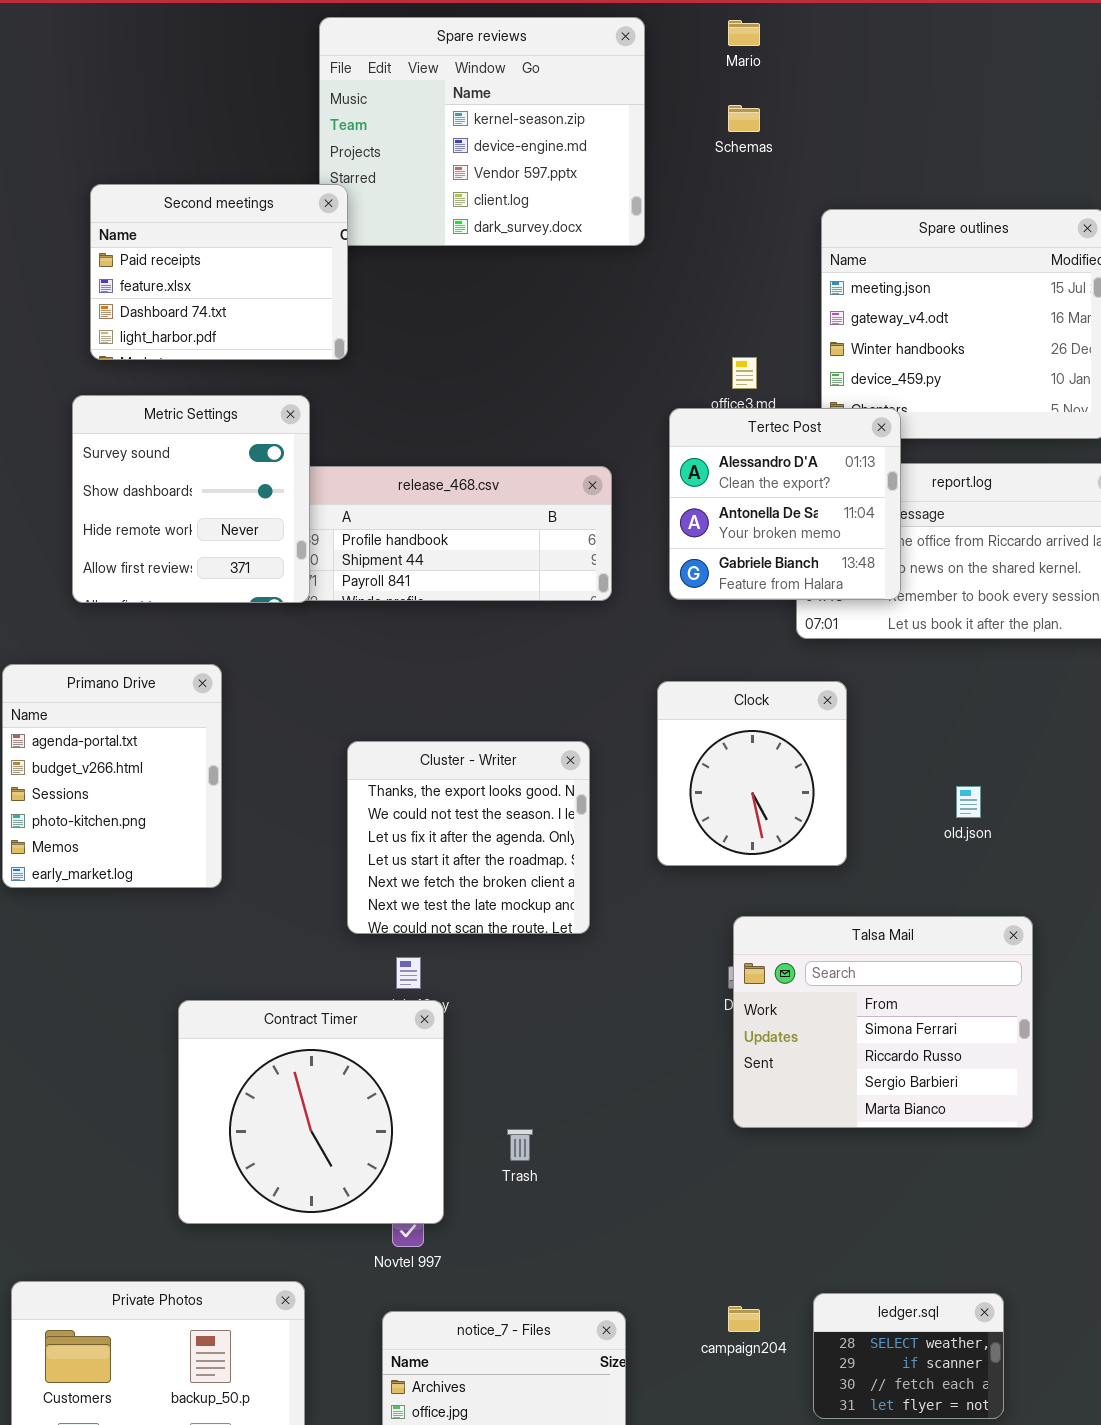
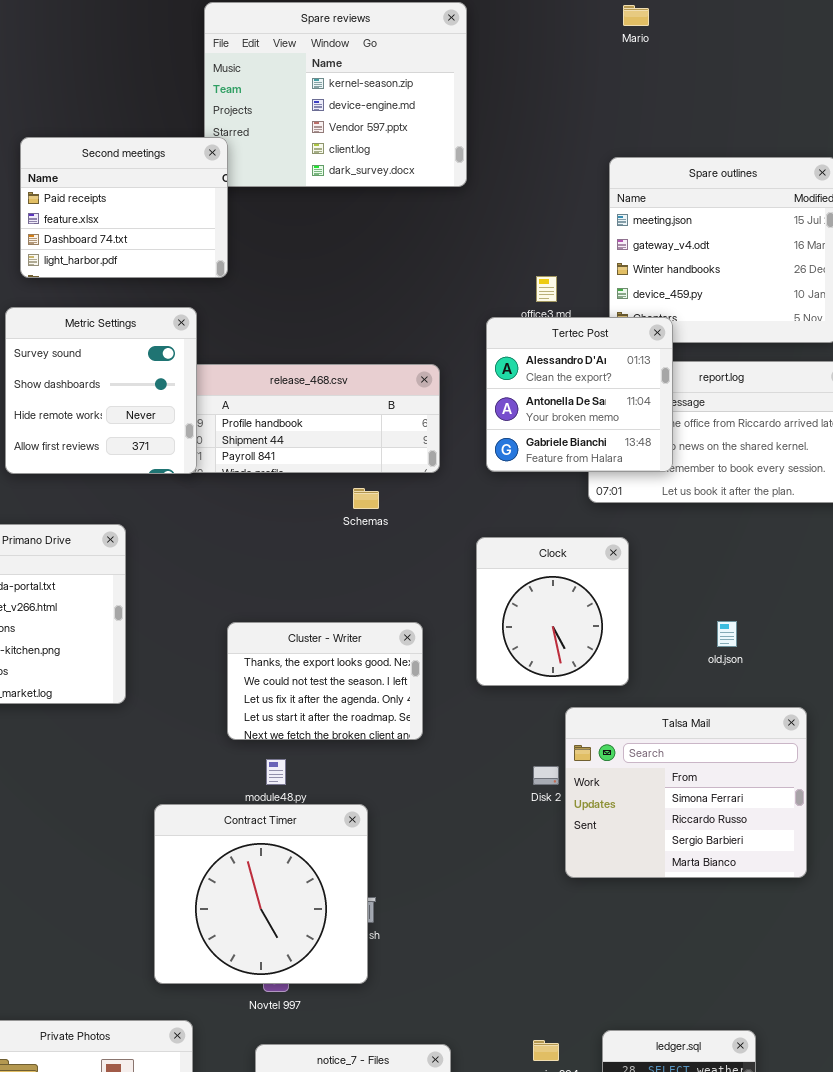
Mario: [728,20,760,46] -> [623,5,649,26], moved
Schemas: [728,105,760,132] -> [353,488,379,509], moved
Cluster - Writer: [347,741,590,934] -> [227,622,423,740], resized
Talsa Mail: [733,916,1033,1128] -> [565,707,807,878], moved
Contract Timer: [178,1000,444,1224] -> [154,804,368,984], moved

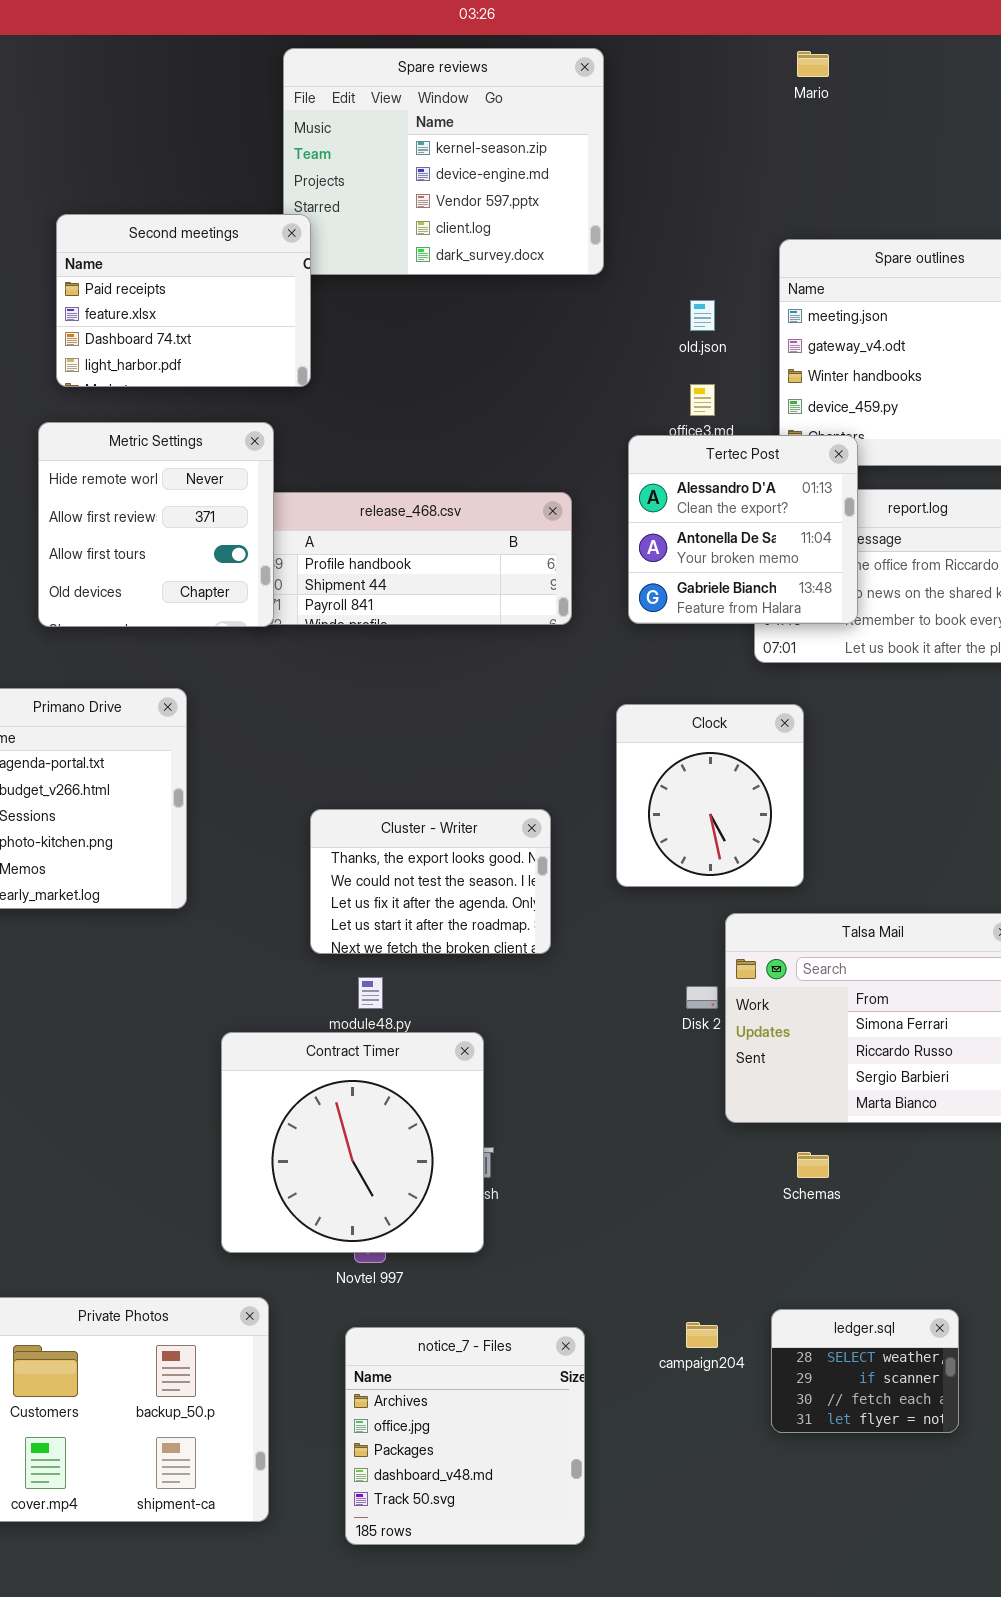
Metric Settings: [5,307,197,474] -> [38,422,274,627], scrolled down 2 rows
Schemas: [353,488,379,509] -> [797,1152,829,1178], moved
old.json: [717,621,737,647] -> [690,300,715,331], moved

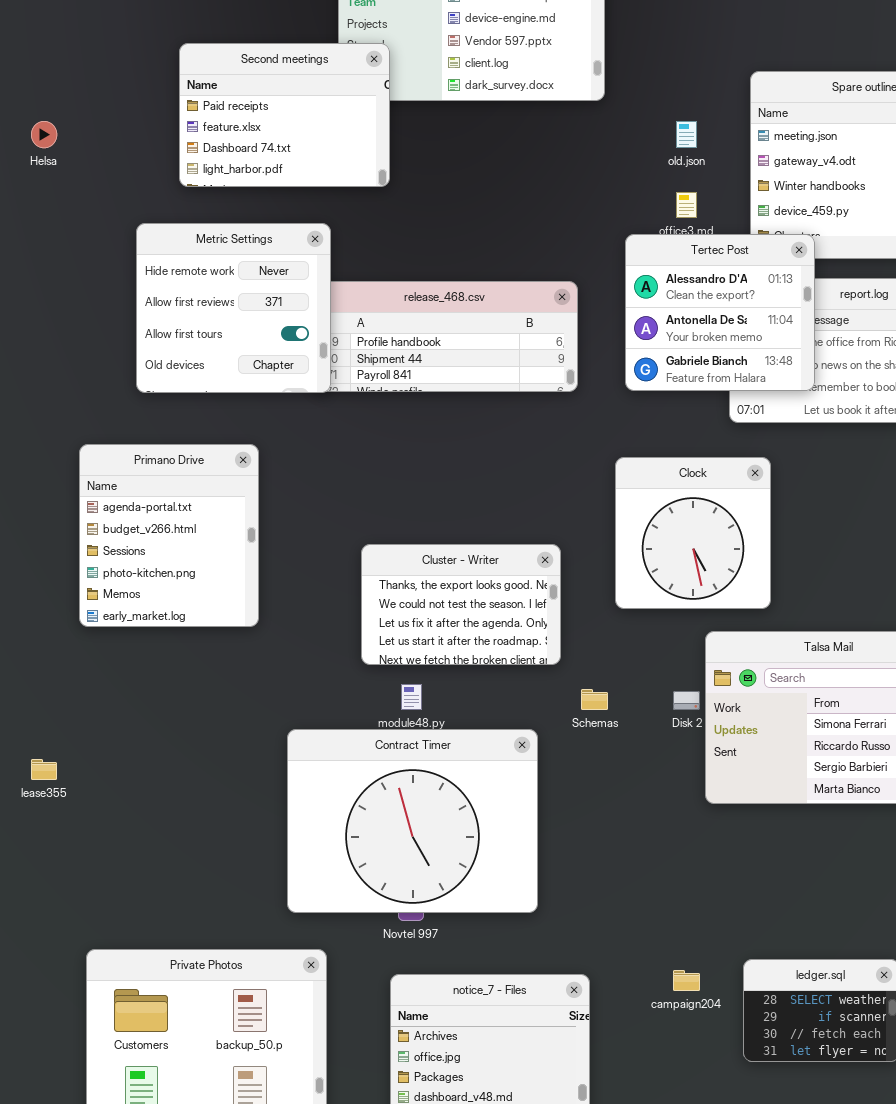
Second meetings: [56,214,311,387] -> [179,43,390,187], moved
Contract Timer: [221,1032,484,1253] -> [287,729,538,913], resized
Schemas: [797,1152,829,1178] -> [581,689,608,710], moved

